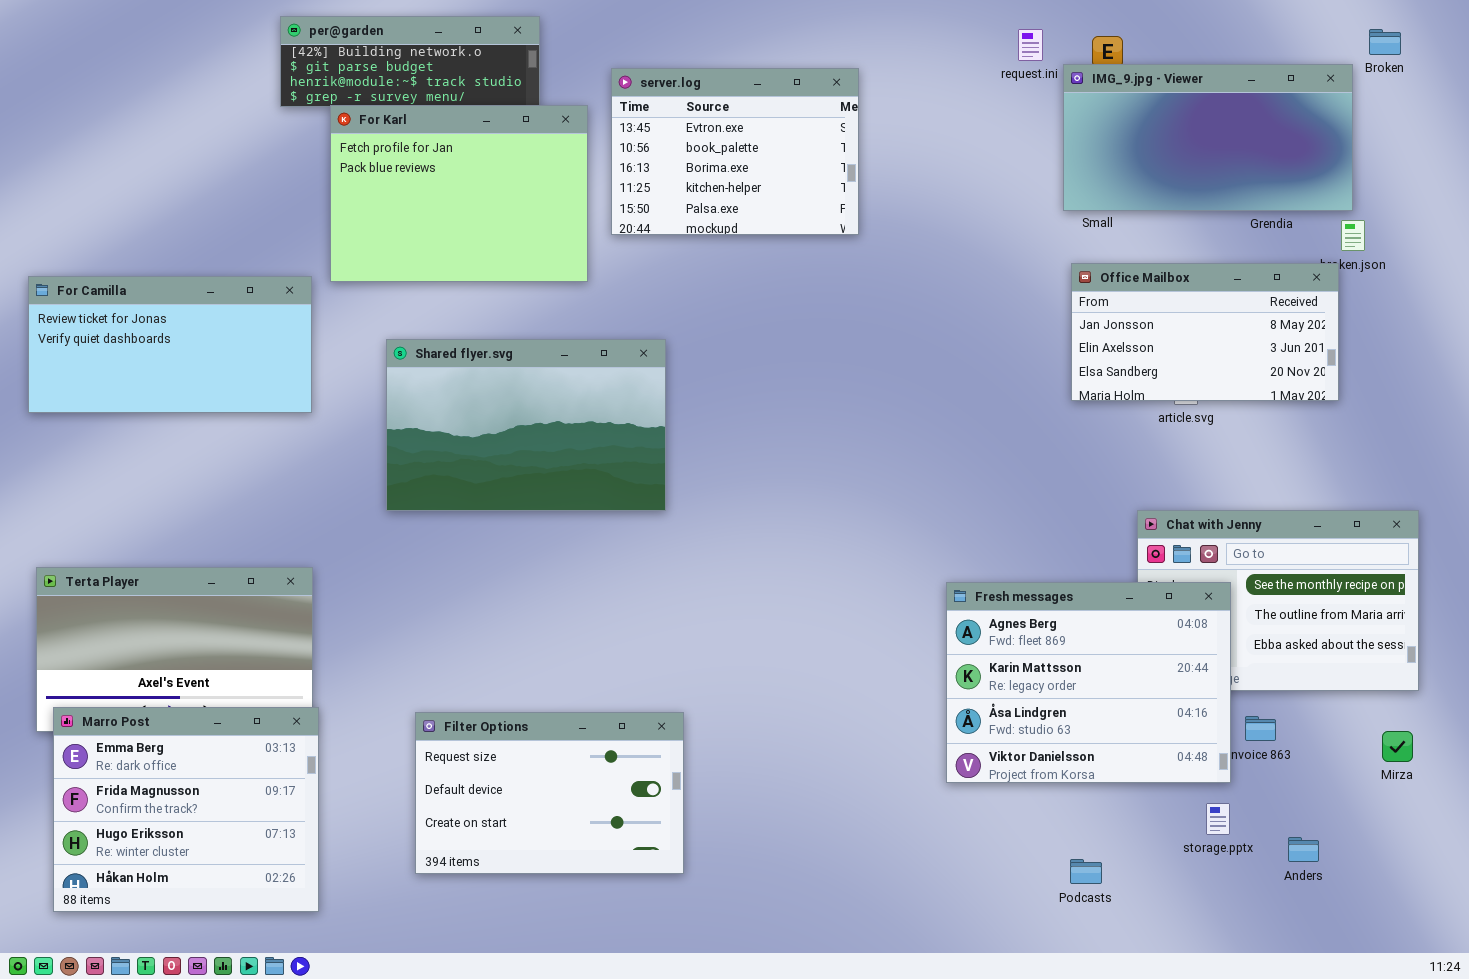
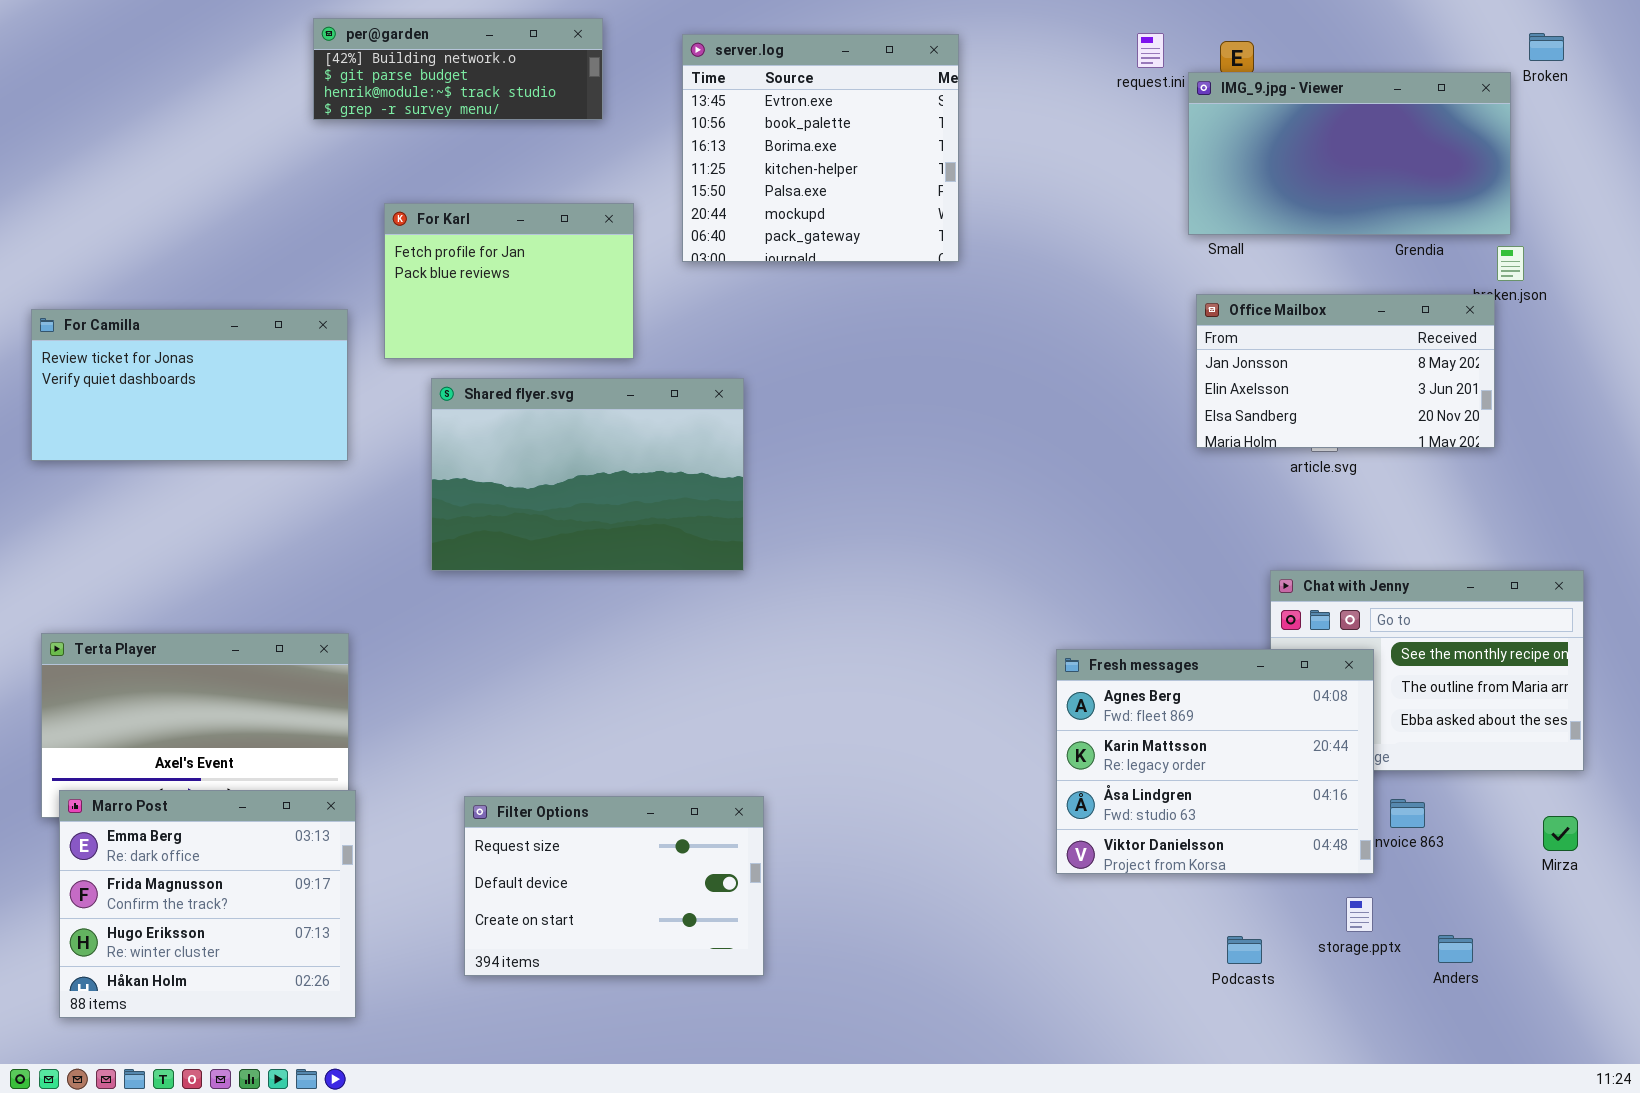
server.log: [611,68,859,235] -> [682,34,959,262], resized
For Karl: [330,105,588,282] -> [384,203,634,359], moved, resized
Podcasts: [1070,859,1102,884] -> [1227,936,1262,964], moved

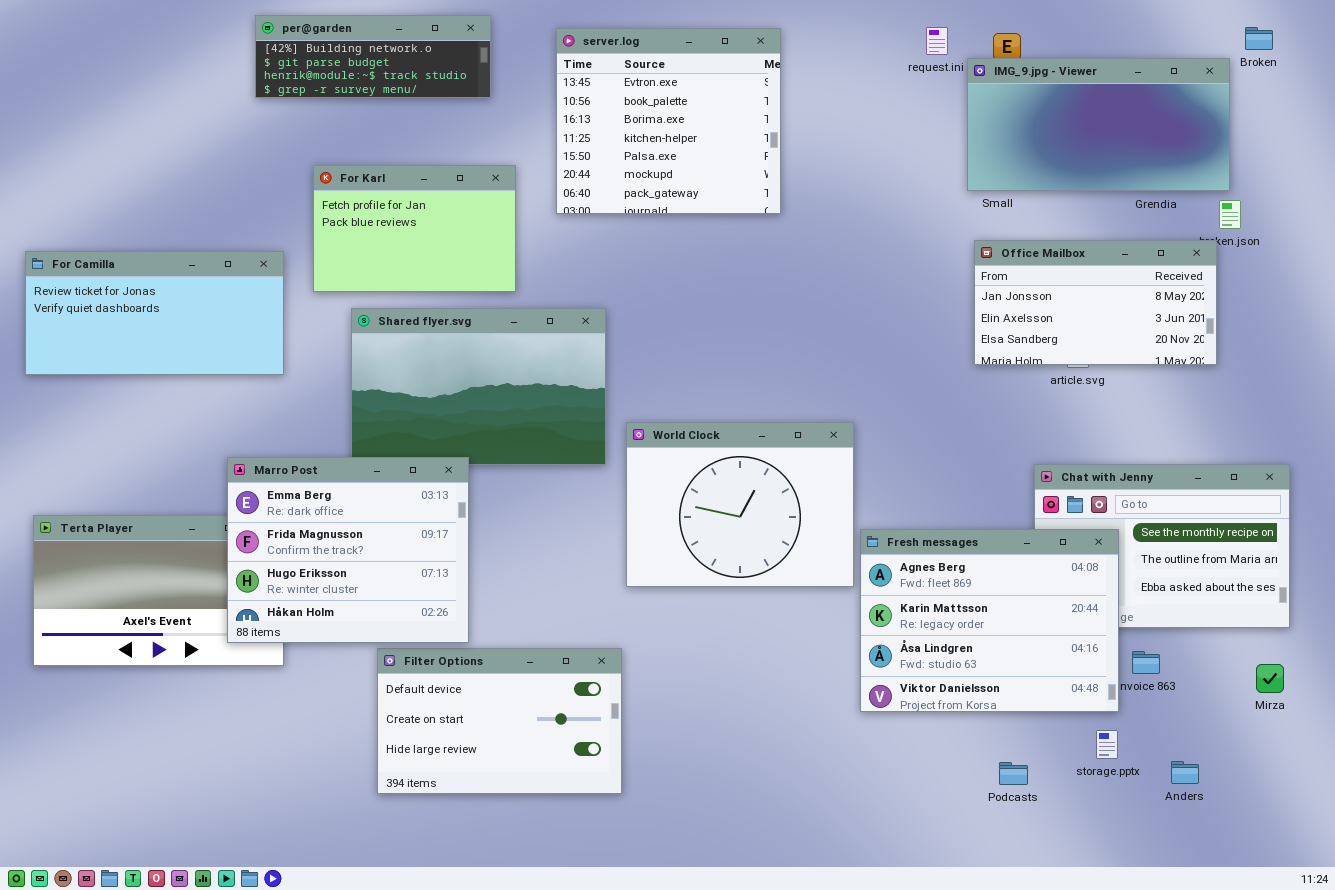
World Clock: none -> [626,422,854,587], opened
Marro Post: [59,790,356,1018] -> [227,457,469,643], moved
Filter Options: [464,796,764,976] -> [377,648,622,794], scrolled down 1 row

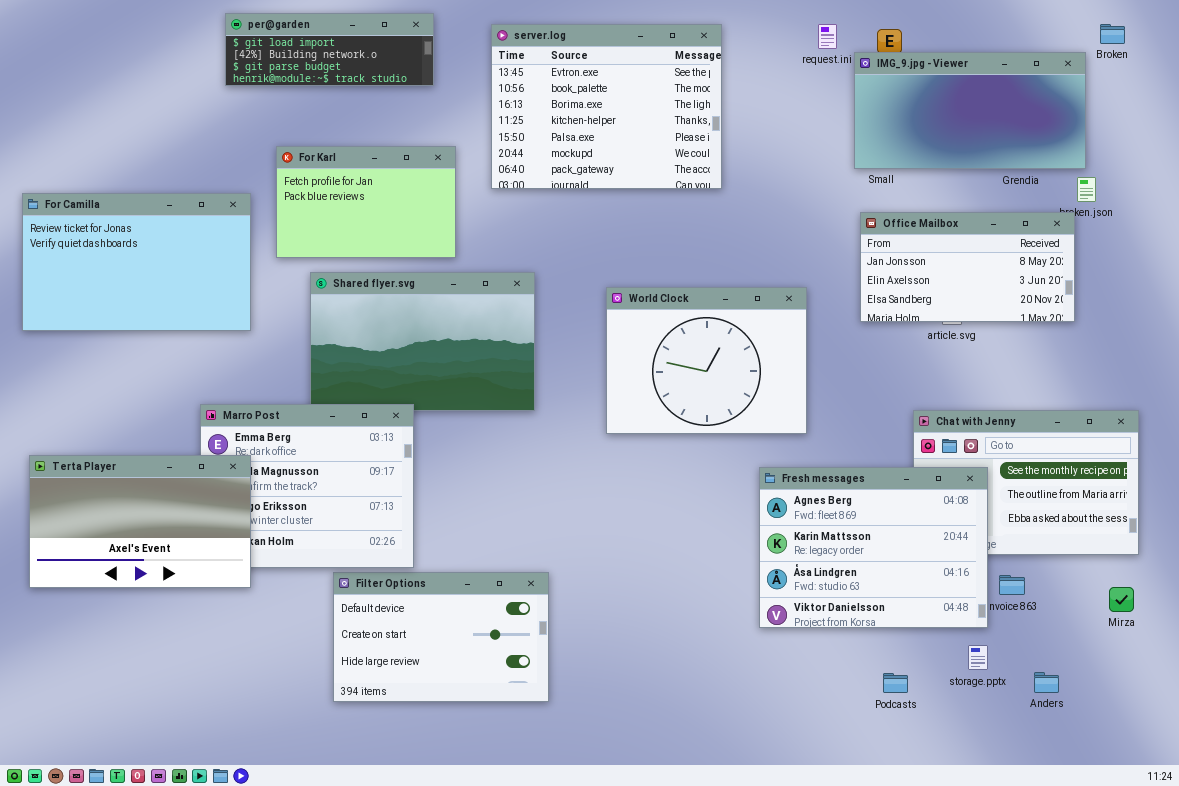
per@garden: [255,15,491,98] -> [225,13,434,86], scrolled up 1 row
server.log: [556,28,781,214] -> [491,24,722,189], resized
For Camilla: [25,251,284,375] -> [22,193,251,331], resized
World Clock: [626,422,854,587] -> [606,287,807,434], moved
Terta Player: [33,515,284,666] -> [29,455,251,588], raised

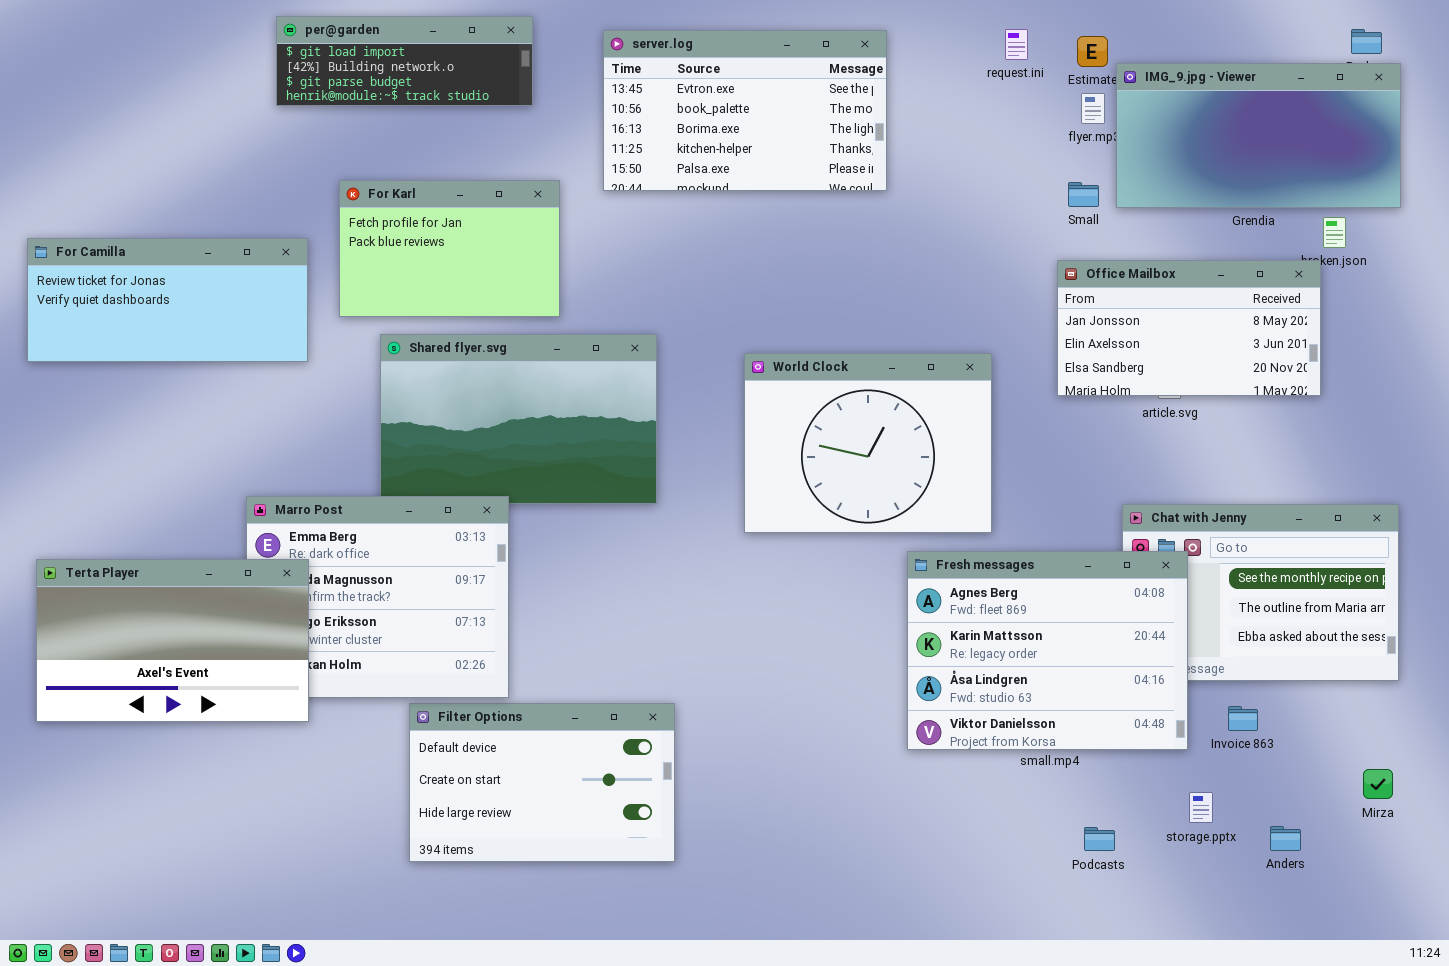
server.log: [491,24,722,189] -> [603,30,887,191], resized
IMG_9.jpg - Viewer: [854,52,1086,169] -> [1116,63,1401,208], moved
For Camilla: [22,193,251,331] -> [27,238,308,362], resized
Fresh messages: [759,467,988,628] -> [907,551,1188,750], moved
Mirza: [1109,587,1134,612] -> [1363,769,1393,799], moved

